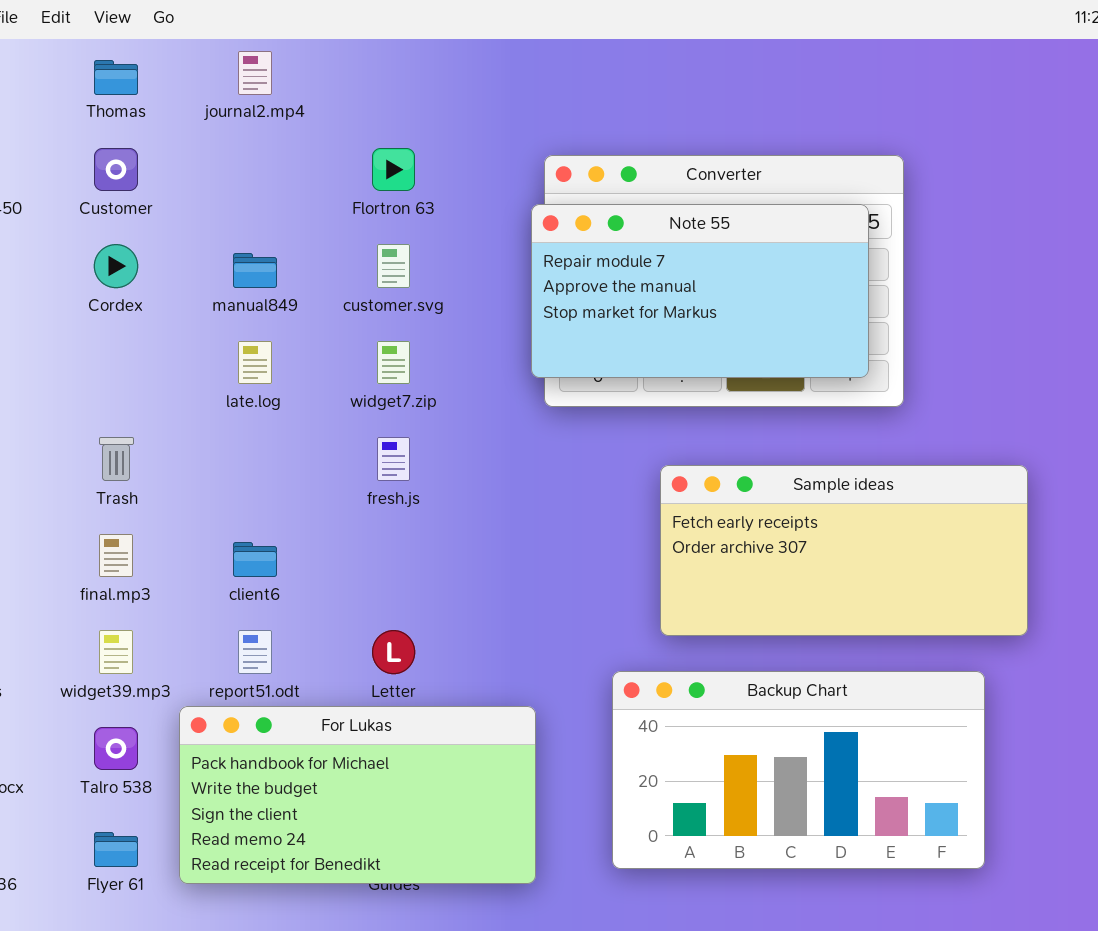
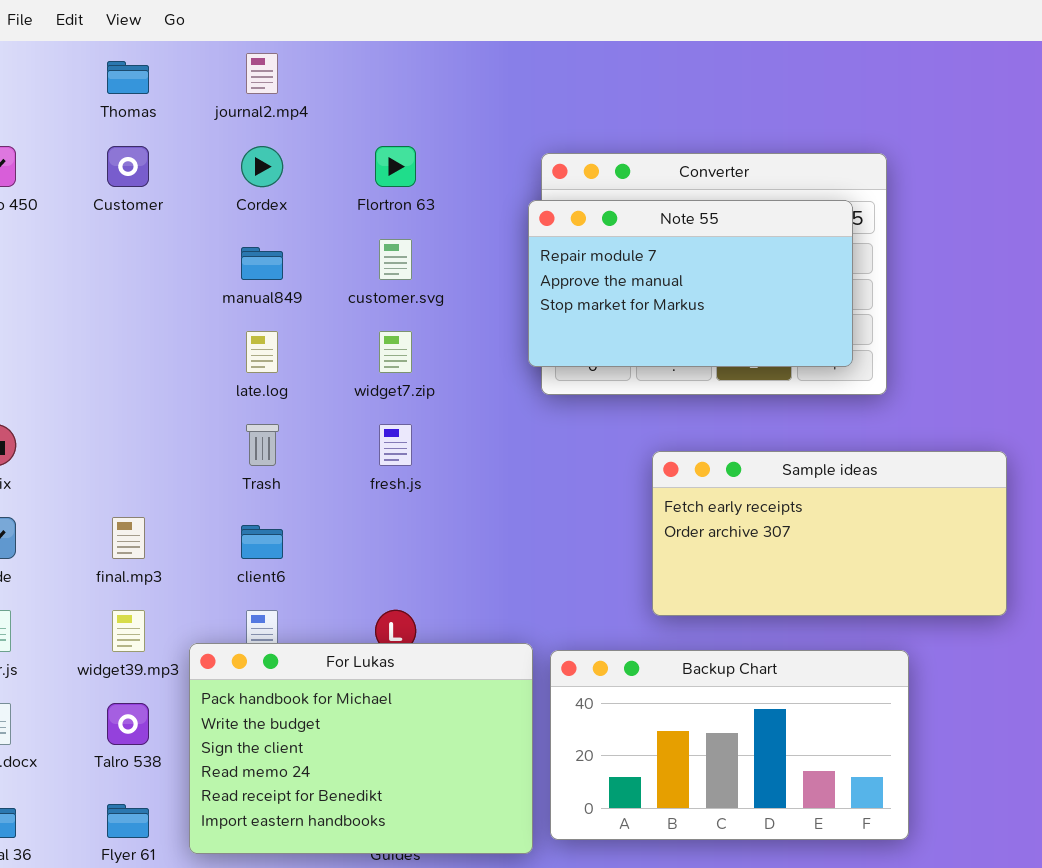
Cordex: [94,244,138,288] -> [241,146,283,187], moved
Trash: [99,437,134,481] -> [246,424,279,466], moved
Backup Chart: [612,671,985,869] -> [550,650,909,840], moved
For Lukas: [179,706,536,884] -> [189,643,533,854], resized

